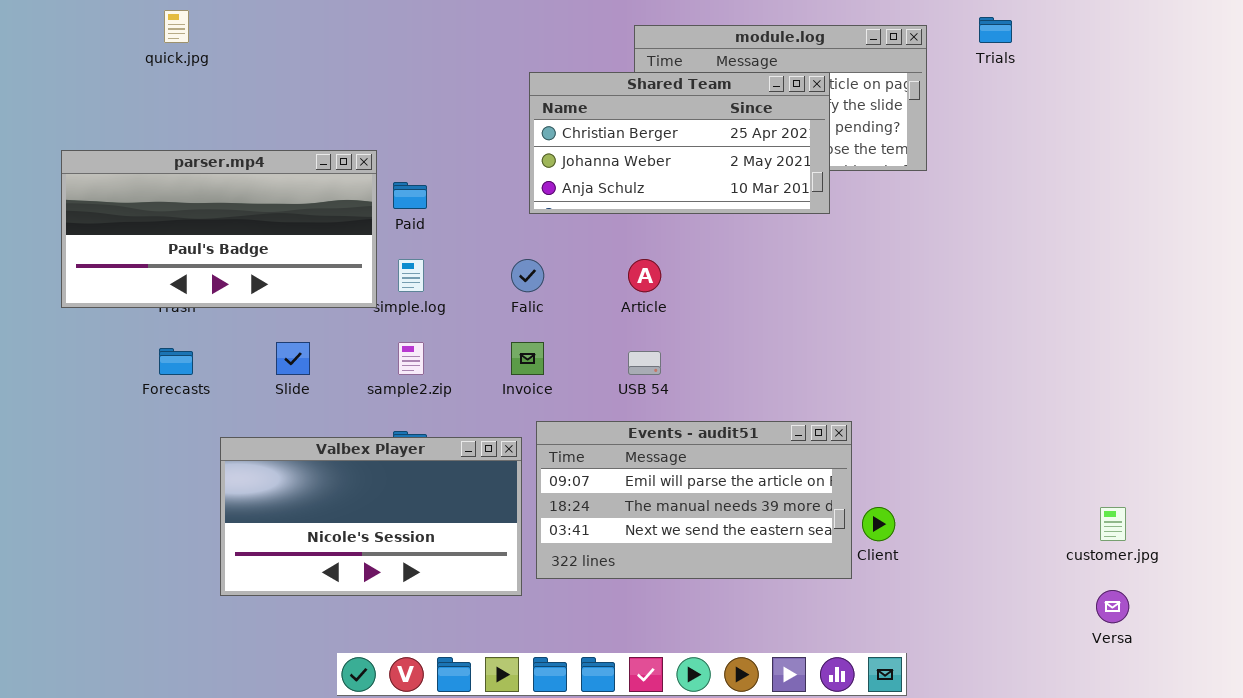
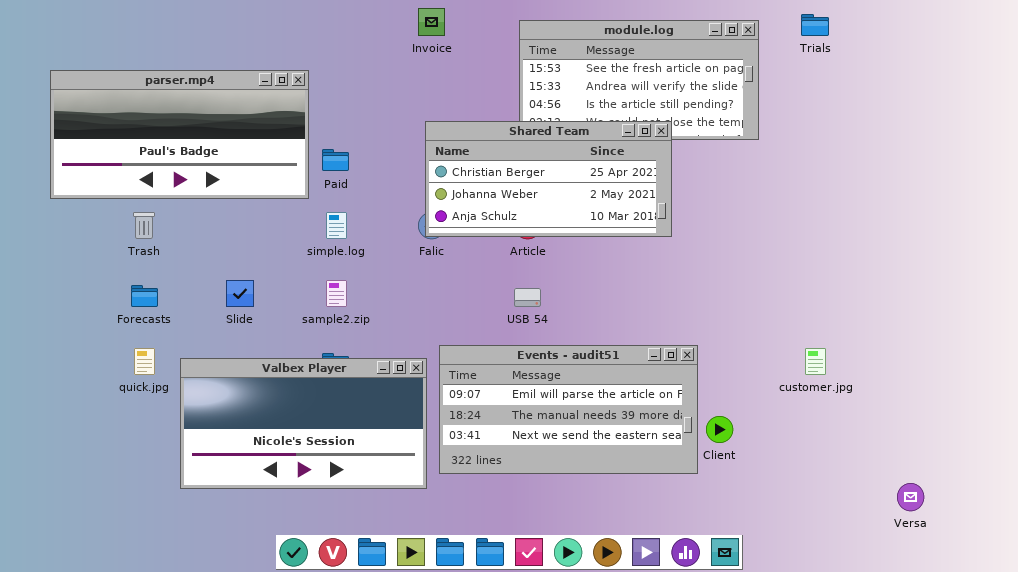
quick.jpg: [164,10,189,43] -> [134,348,155,375], moved
Shared Team: [529,72,830,214] -> [425,121,672,237], moved
parser.mp4: [61,150,377,308] -> [50,70,309,199], moved
Invoice: [511,342,544,375] -> [418,8,445,36], moved
customer.jpg: [1100,507,1126,541] -> [805,348,826,375], moved

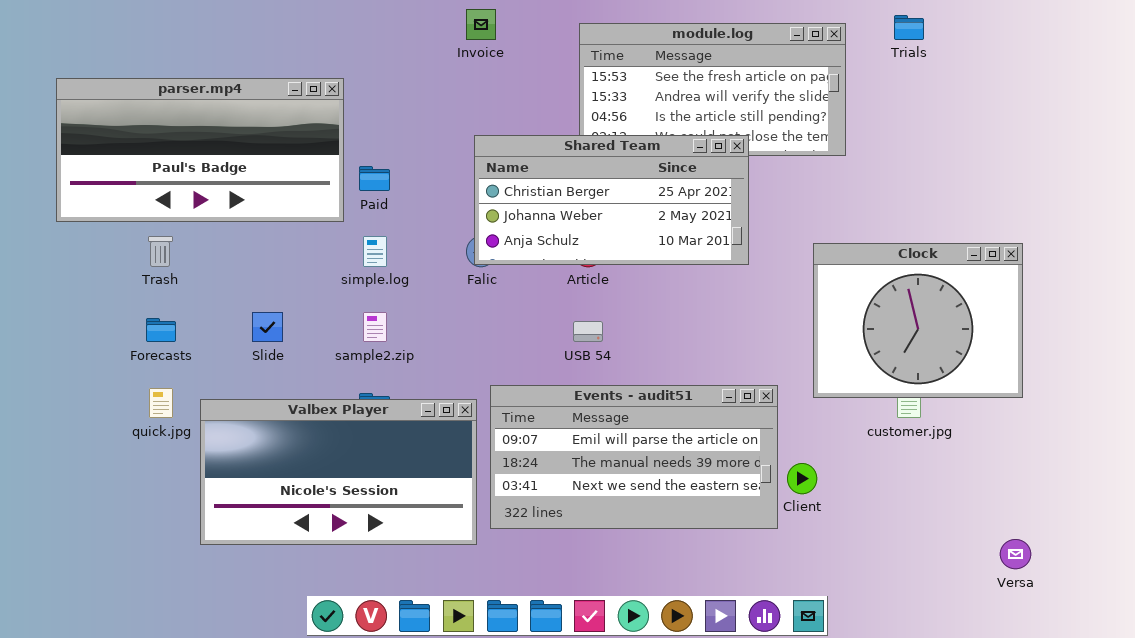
Clock: none -> [813,243,1023,398], opened

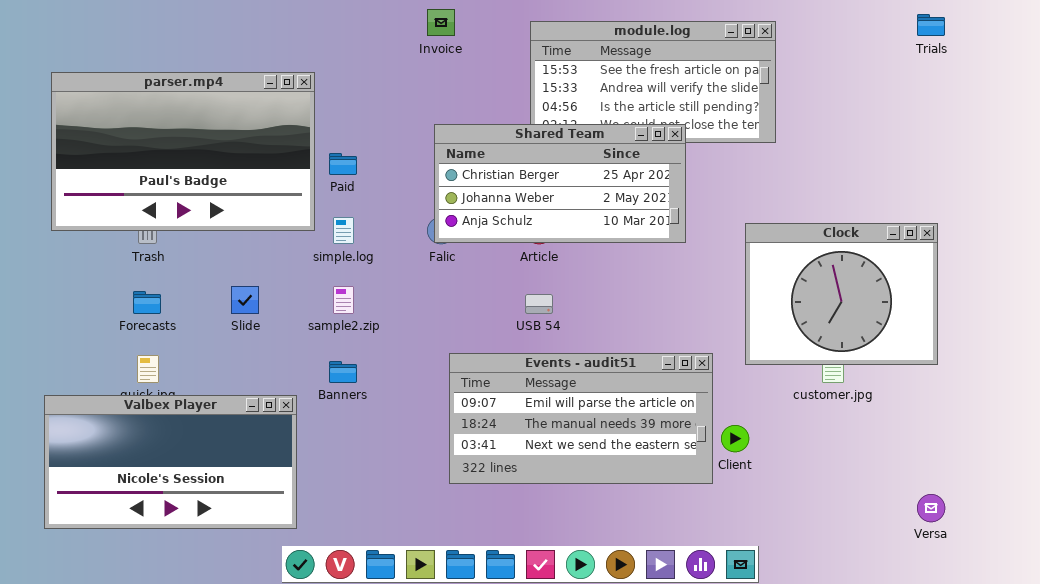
Trials: [894,15,924,40] -> [917,14,945,36], moved
parser.mp4: [56,78,344,222] -> [51,72,315,231], resized
Valbex Player: [200,399,477,545] -> [44,395,297,529], moved

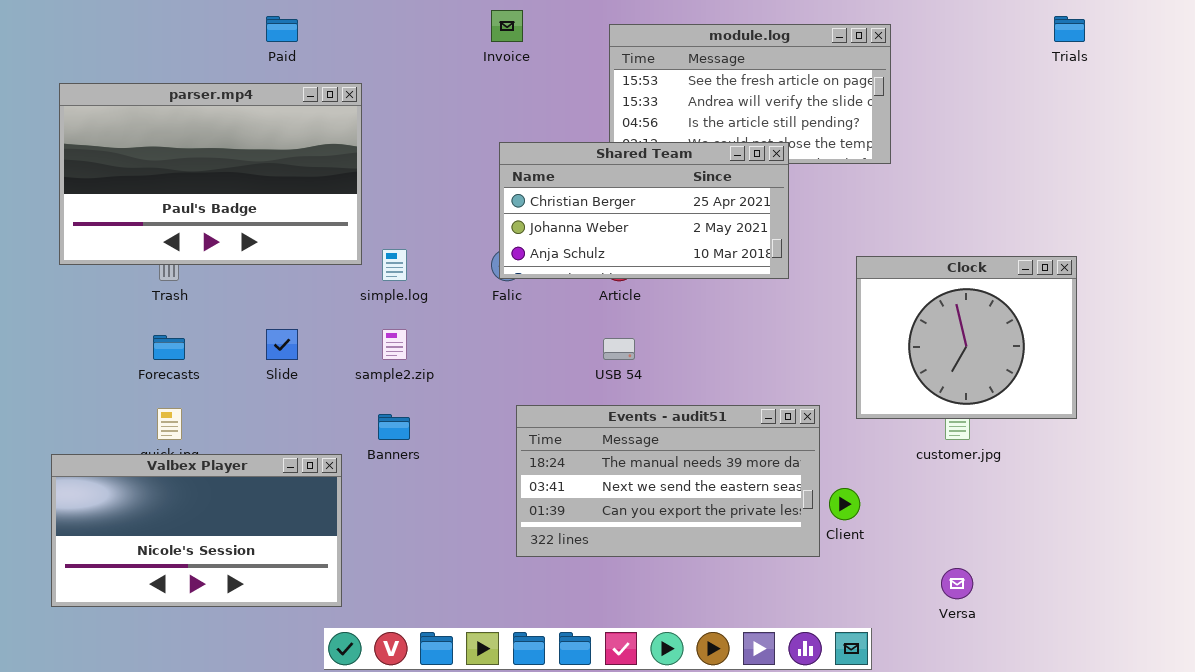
Paid: [329,153,357,175] -> [266,16,298,42], moved
Events - audit51: [449,353,713,484] -> [516,405,820,557], scrolled down 1 row
Versa: [917,494,945,522] -> [941,568,973,599], moved

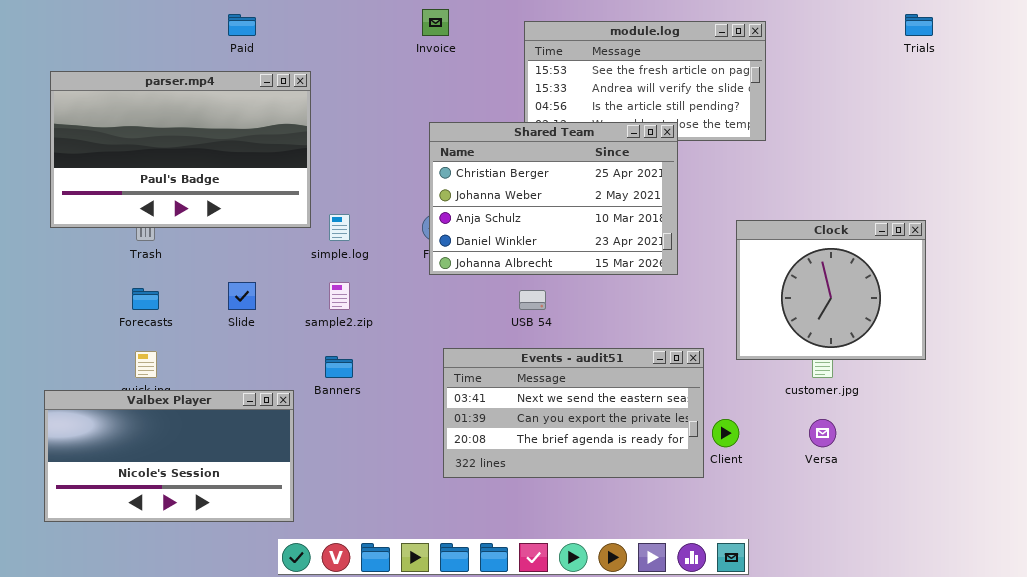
Shared Team: [499,142,789,279] -> [429,122,678,275], resized
Events - audit51: [516,405,820,557] -> [443,348,704,478], scrolled down 1 row
Versa: [941,568,973,599] -> [809,419,836,447], moved

